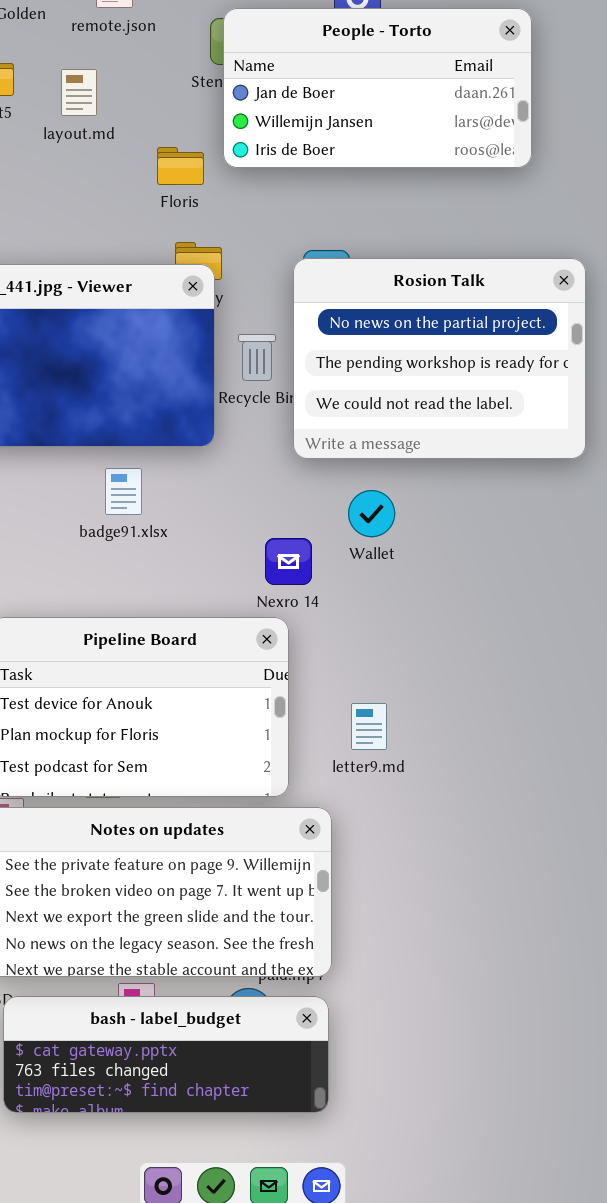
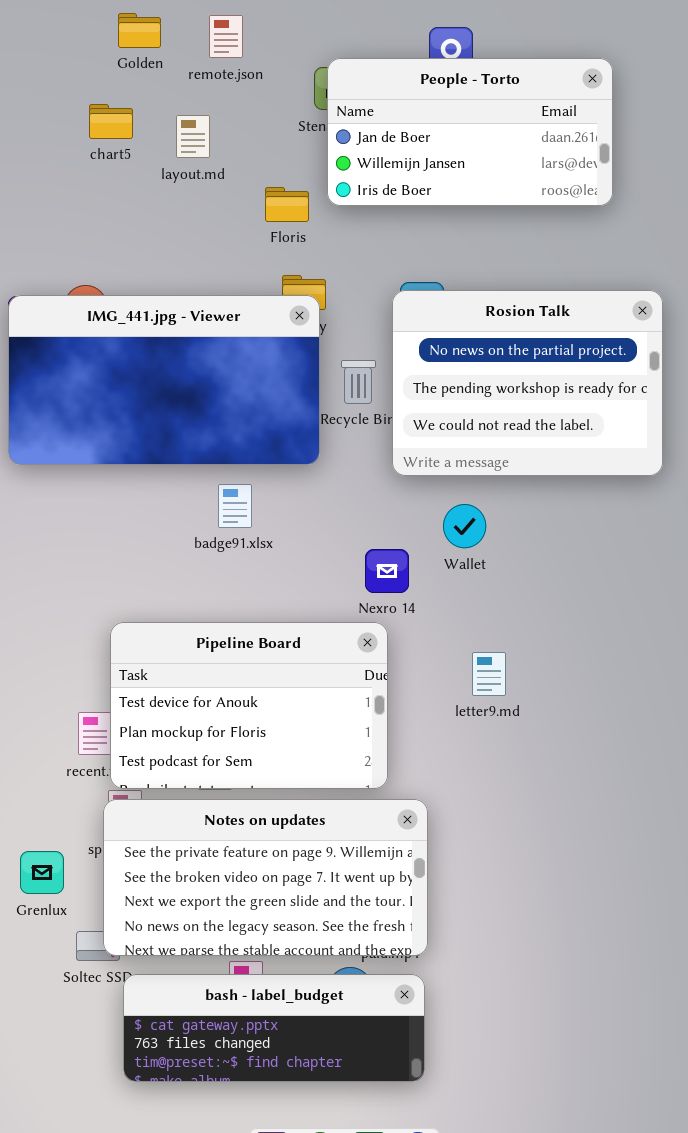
letter9.md: [351,703,387,750] -> [472,652,506,696], moved

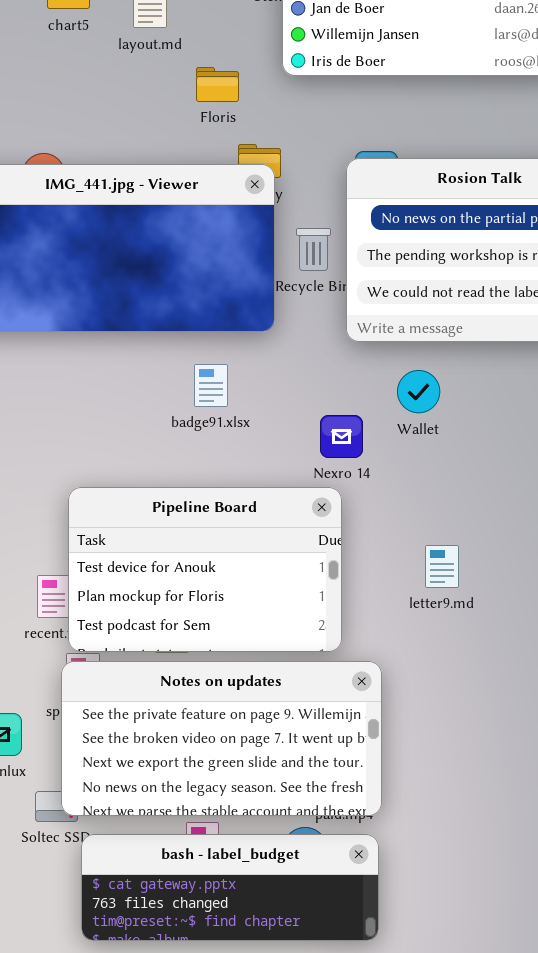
Floris: [265,187,309,222] -> [196,67,239,102], moved
badge91.xlsx: [218,484,252,528] -> [194,364,228,407], moved
letter9.md: [472,652,506,696] -> [425,545,459,588], moved

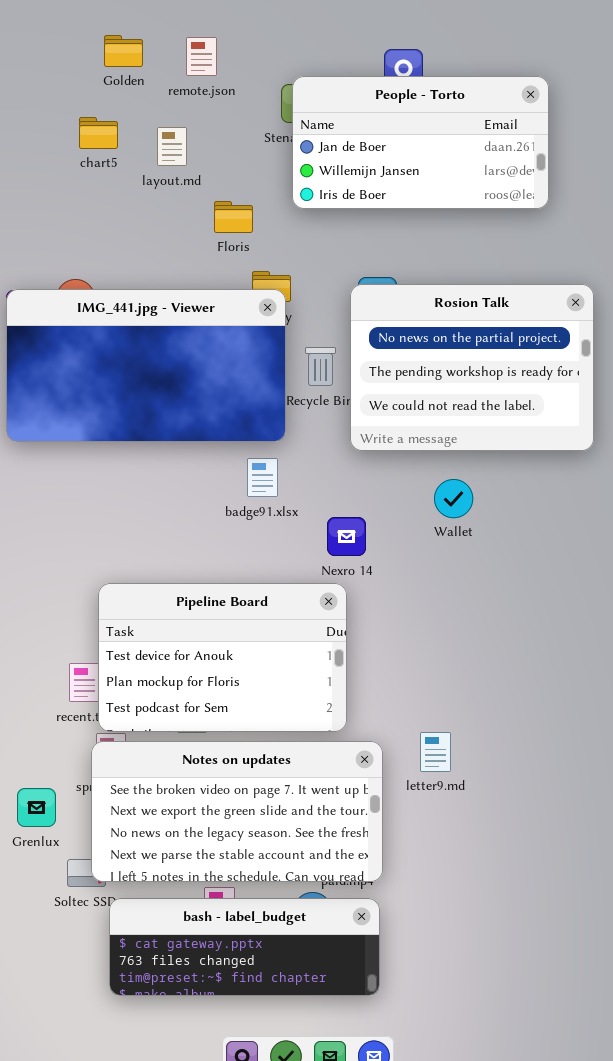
badge91.xlsx: [194,364,228,407] -> [247,458,278,497], moved
Wallet: [397,370,440,413] -> [434,479,473,518], moved
letter9.md: [425,545,459,588] -> [420,732,451,772], moved
Notes on updates: [61,661,382,816] -> [91,741,383,882], scrolled down 1 row

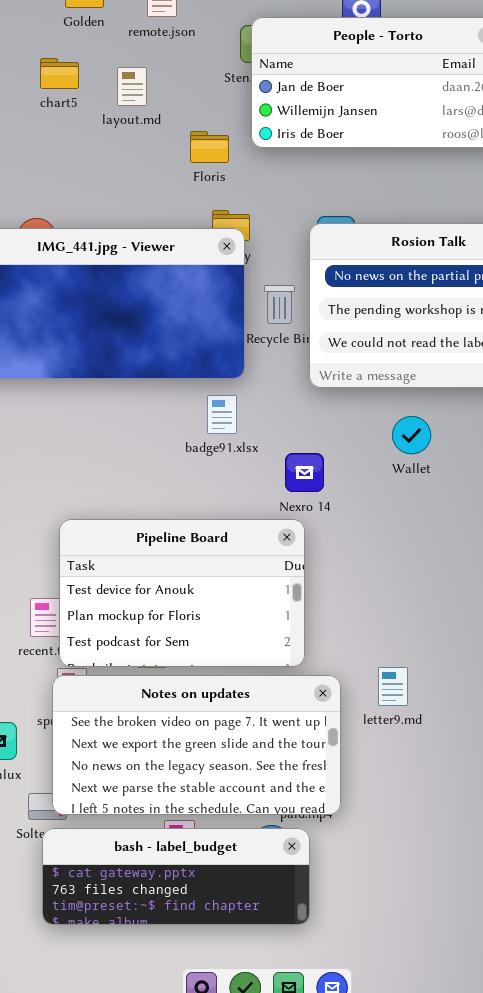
Floris: [214,201,253,233] -> [190,131,229,163], moved
bash - label_budget: [109,898,380,996] -> [42,828,310,925], moved

